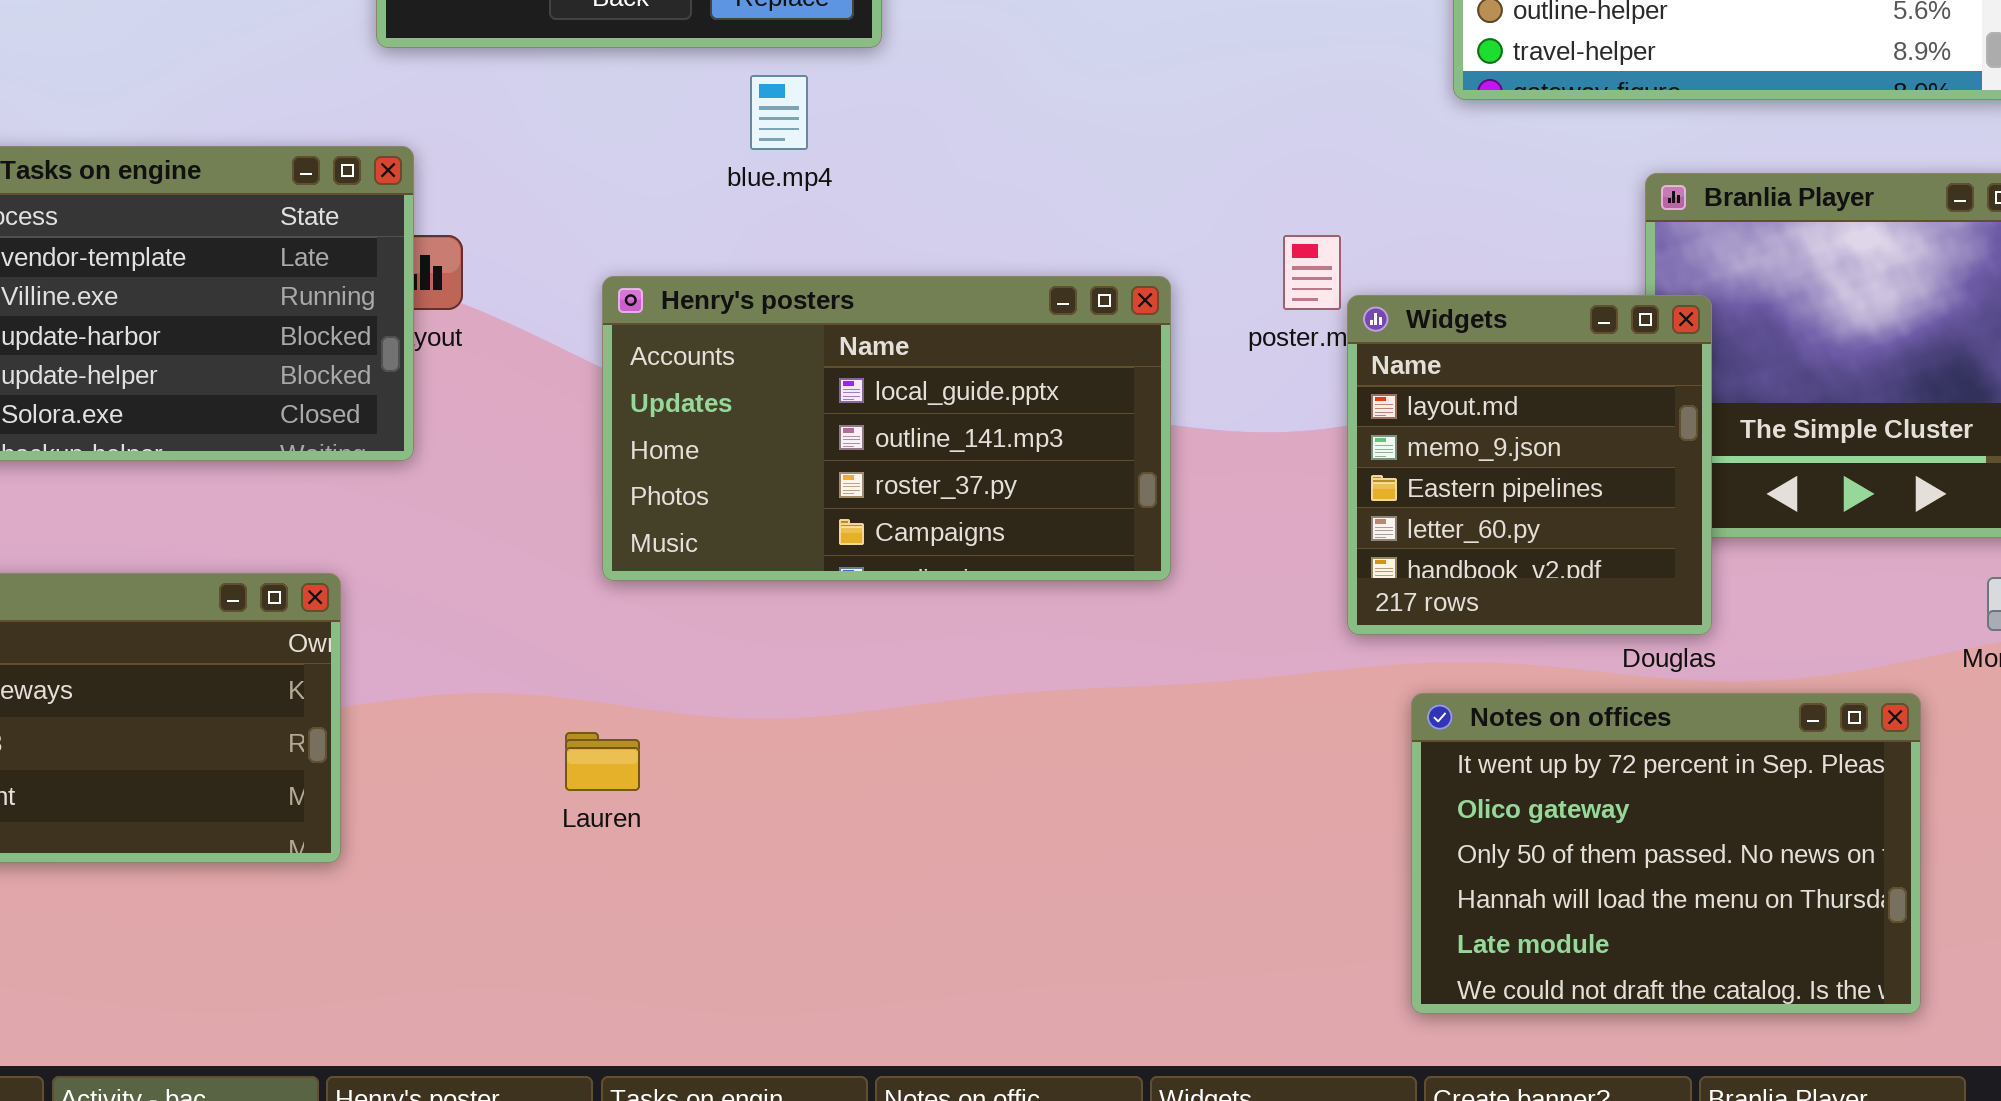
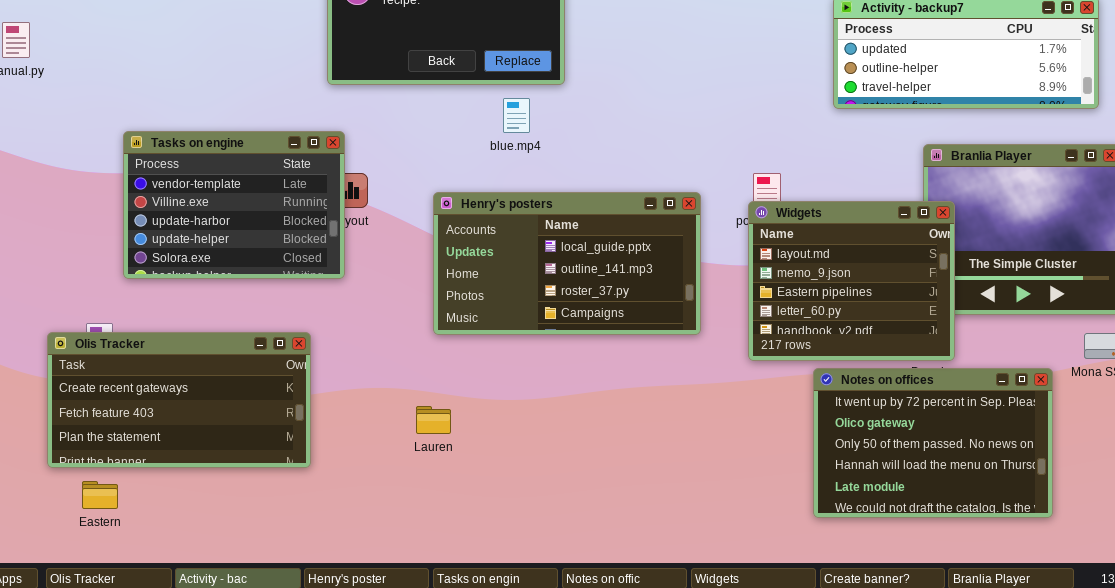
Widgets: [1347,295,1712,635] -> [748,201,955,361], resized
Notes on offices: [1411,693,1921,1014] -> [813,368,1053,518], moved

